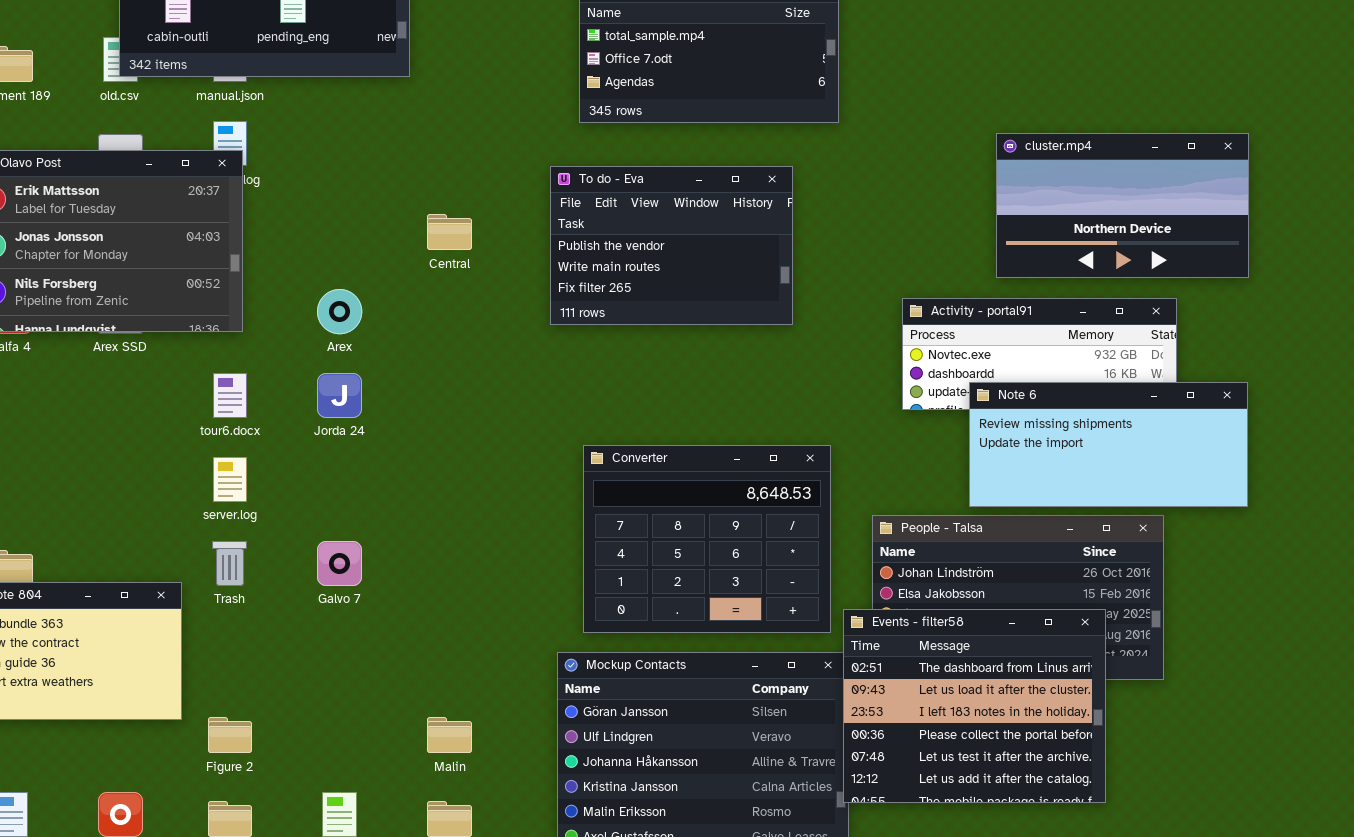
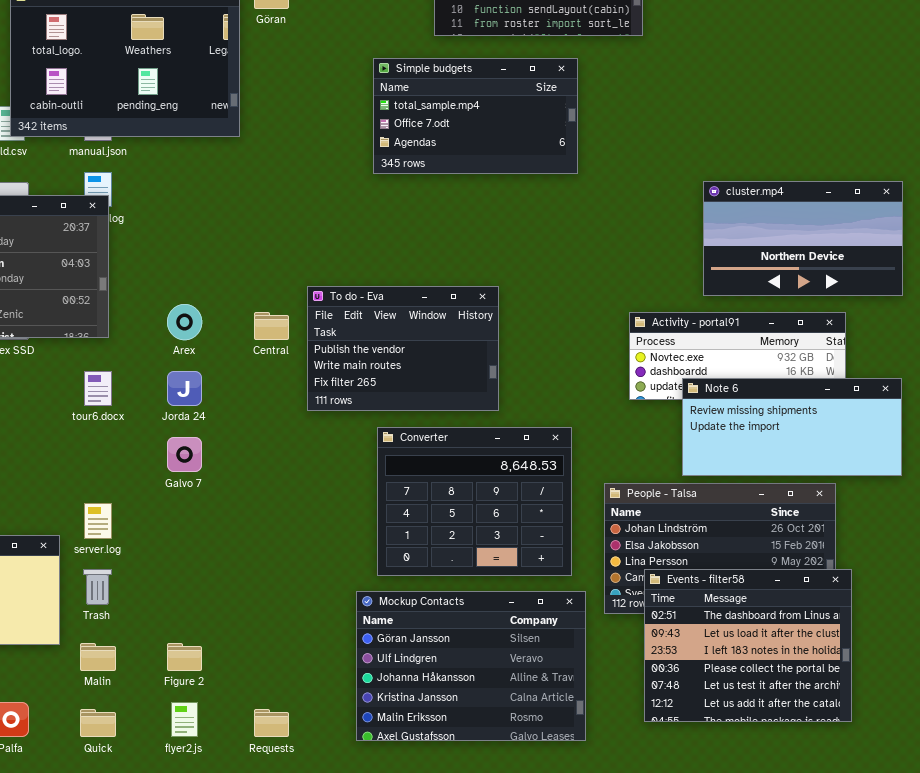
To do - Eva: [550,166,793,325] -> [307,286,499,411], moved
Central: [427,214,472,250] -> [254,312,289,340], moved
server.log: [213,457,247,502] -> [84,503,112,539], moved
Trash: [212,541,247,586] -> [83,569,112,605], moved
Galvo 7: [317,541,362,586] -> [167,437,202,472], moved
Events - filter58: [843,609,1106,803] -> [644,569,852,722], moved
Figure 2: [208,717,252,753] -> [167,643,202,671], moved
Malin: [427,717,472,753] -> [80,643,116,671], moved

